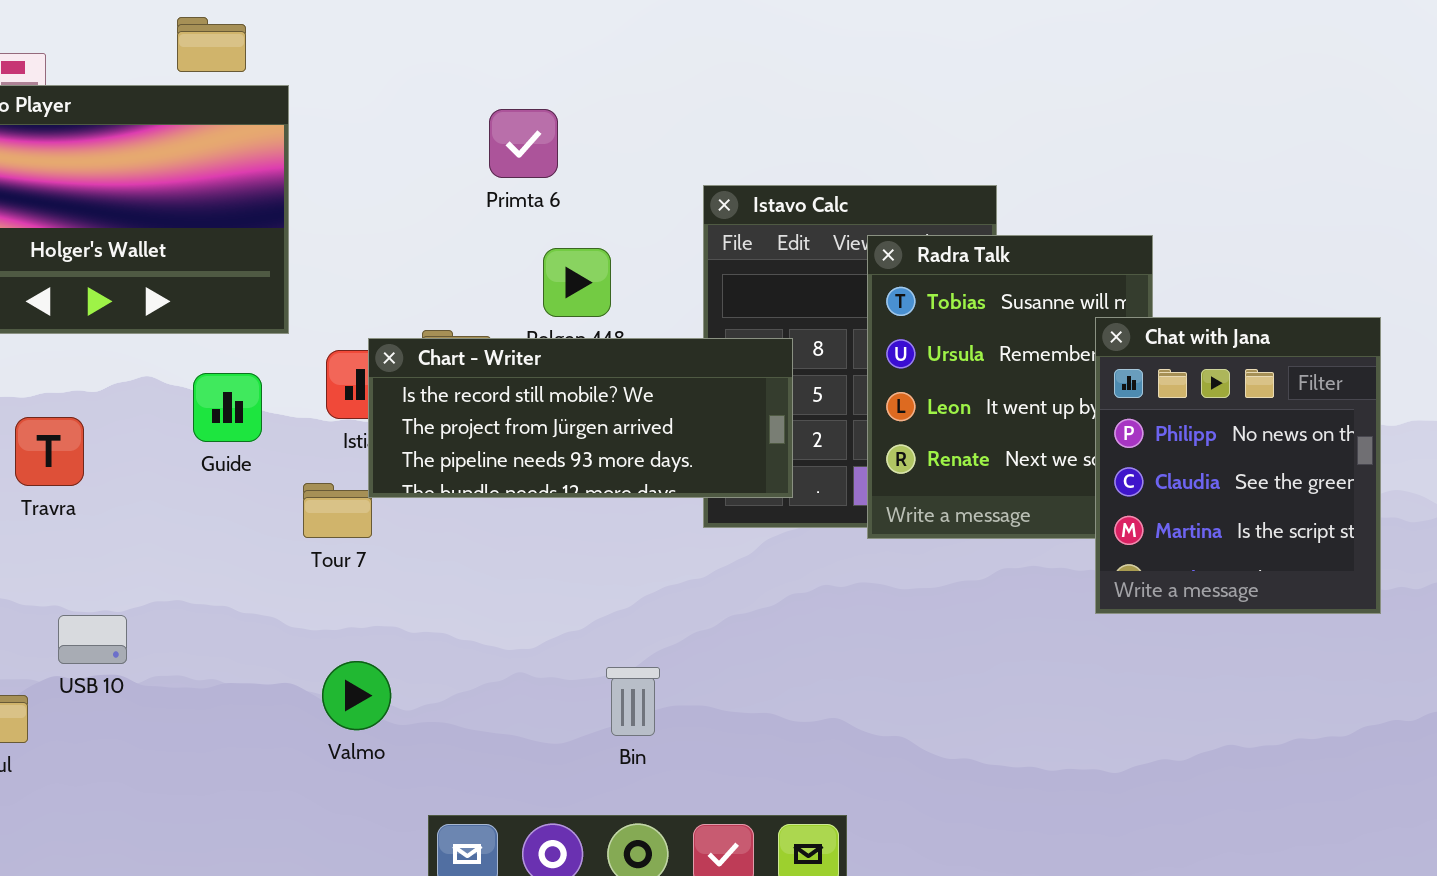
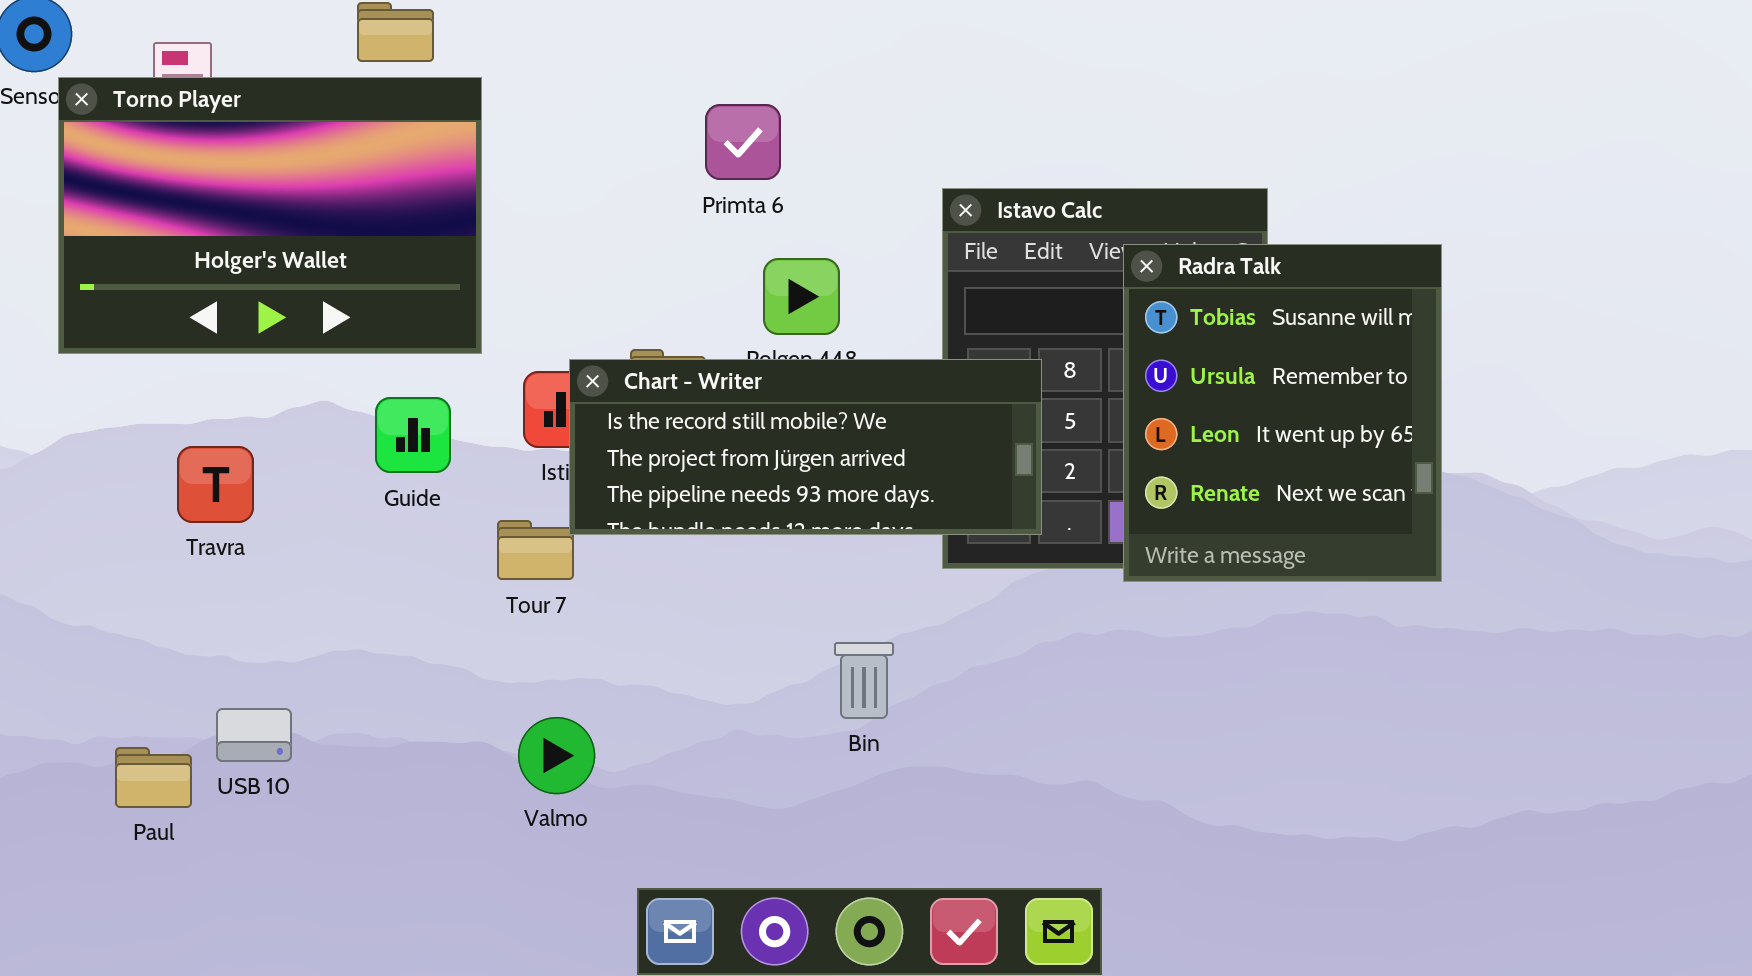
Chat with Jana: [1095,317,1381,614] -> none, closed
USB 10: [58,615,127,664] -> [216,708,292,762], moved
Bin: [606,667,660,736] -> [834,642,894,719], moved

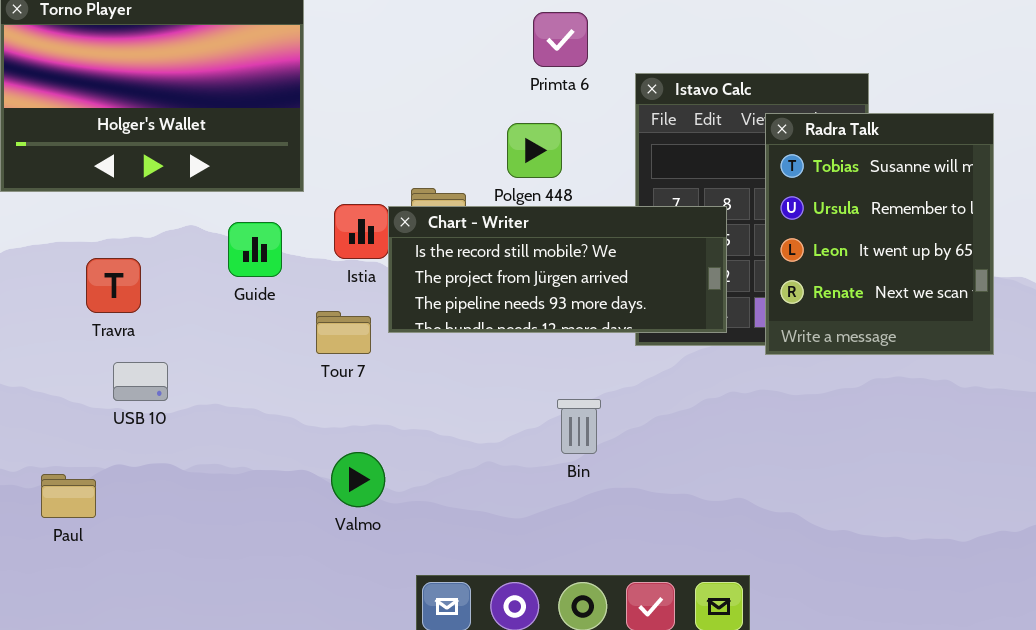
Primta 6: [705,104,781,180] -> [533,12,588,67], moved
Chart - Writer: [569,359,1042,535] -> [388,206,727,333], moved
USB 10: [216,708,292,762] -> [113,362,168,401], moved

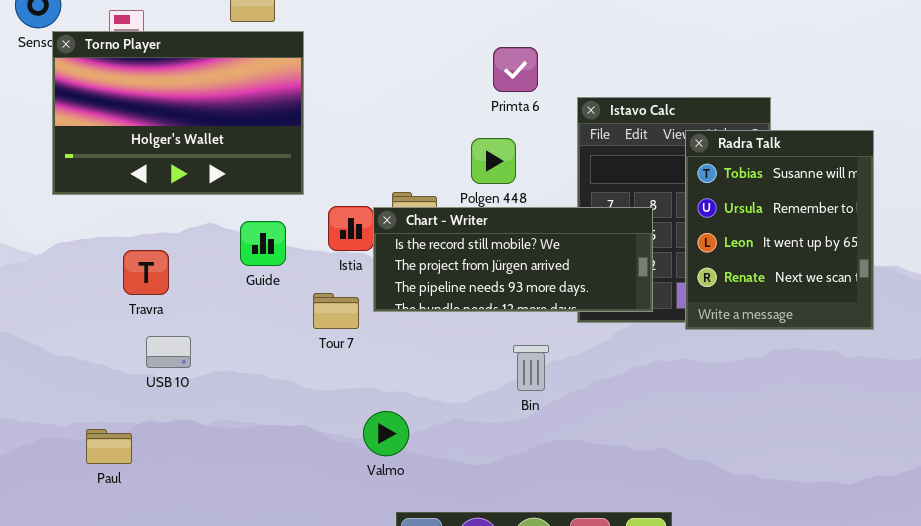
Bin: [557,399,601,454] -> [513,345,549,391], moved
Valmo: [331,452,385,507] -> [363,411,409,456], moved

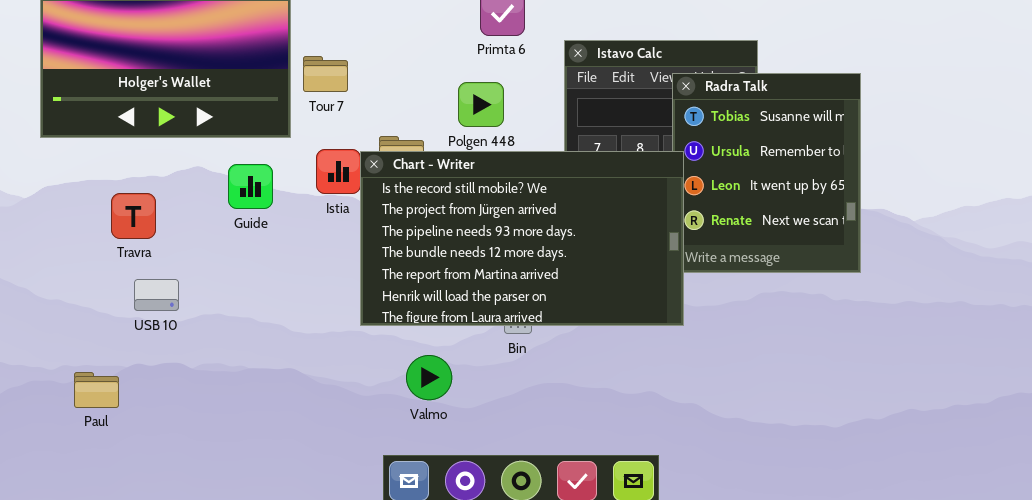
Chart - Writer: [373,207,653,312] -> [360,151,684,326], resized
Tour 7: [313,293,359,329] -> [303,56,348,92], moved
Valmo: [363,411,409,456] -> [406,355,452,400], moved

